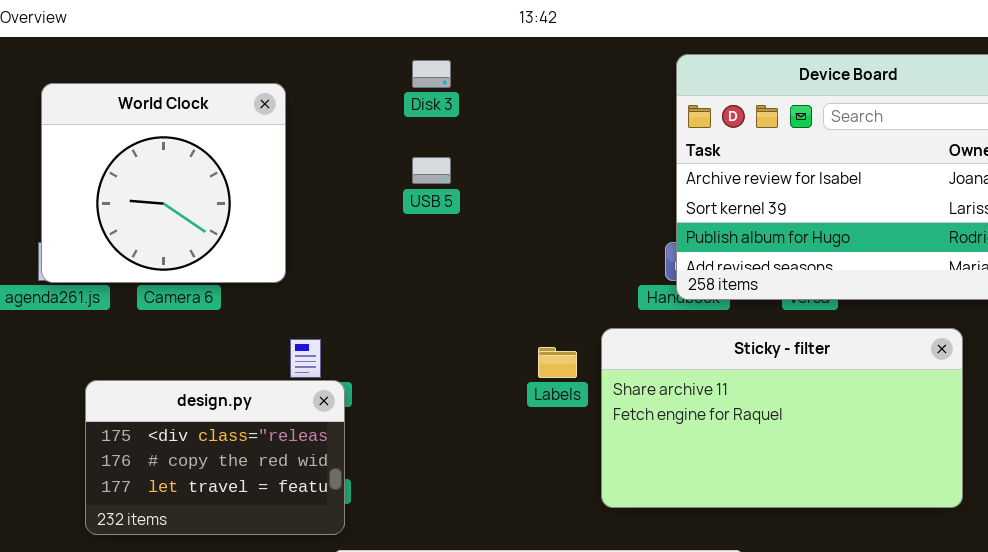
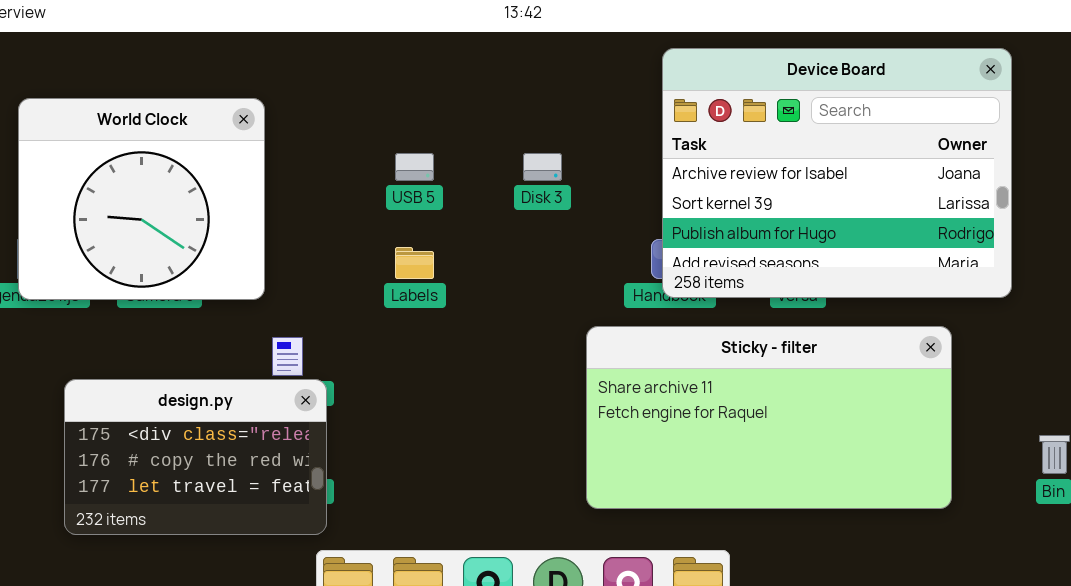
Disk 3: [412,60,451,88] -> [523,153,562,181], moved
World Clock: [41,83,286,283] -> [18,98,265,300], moved
Labels: [538,347,577,378] -> [395,247,434,279], moved

